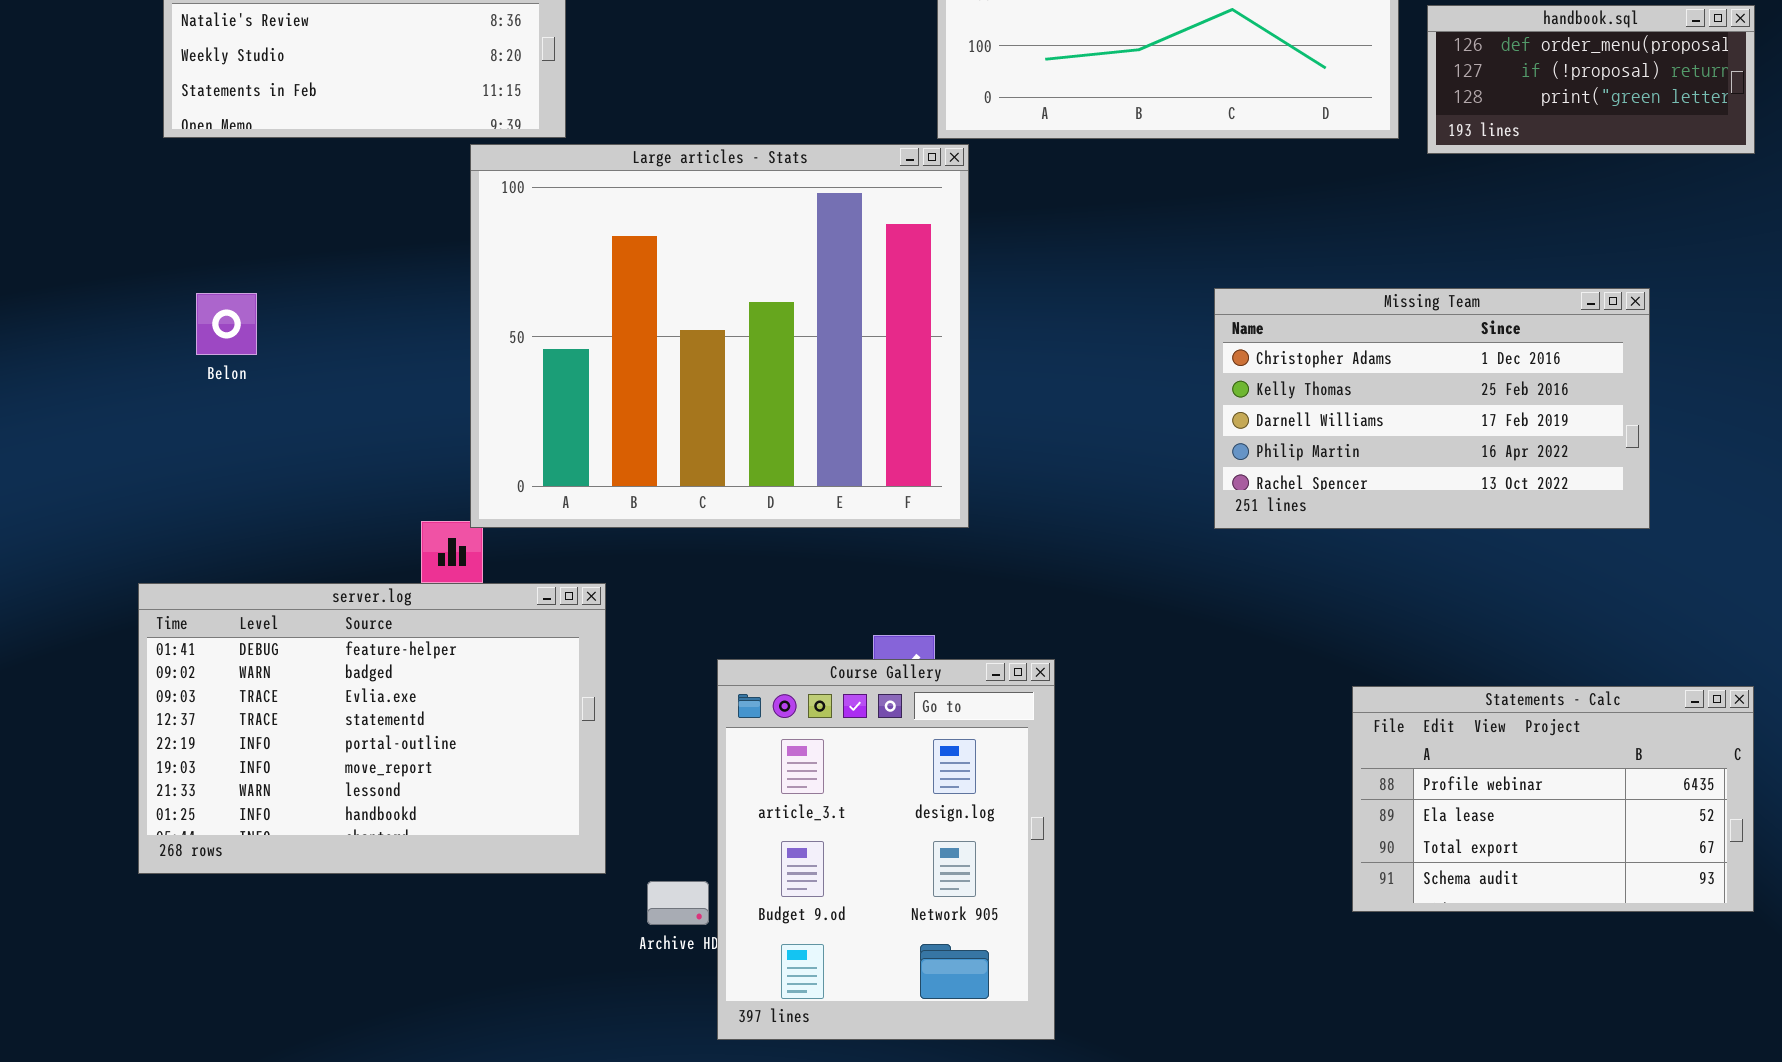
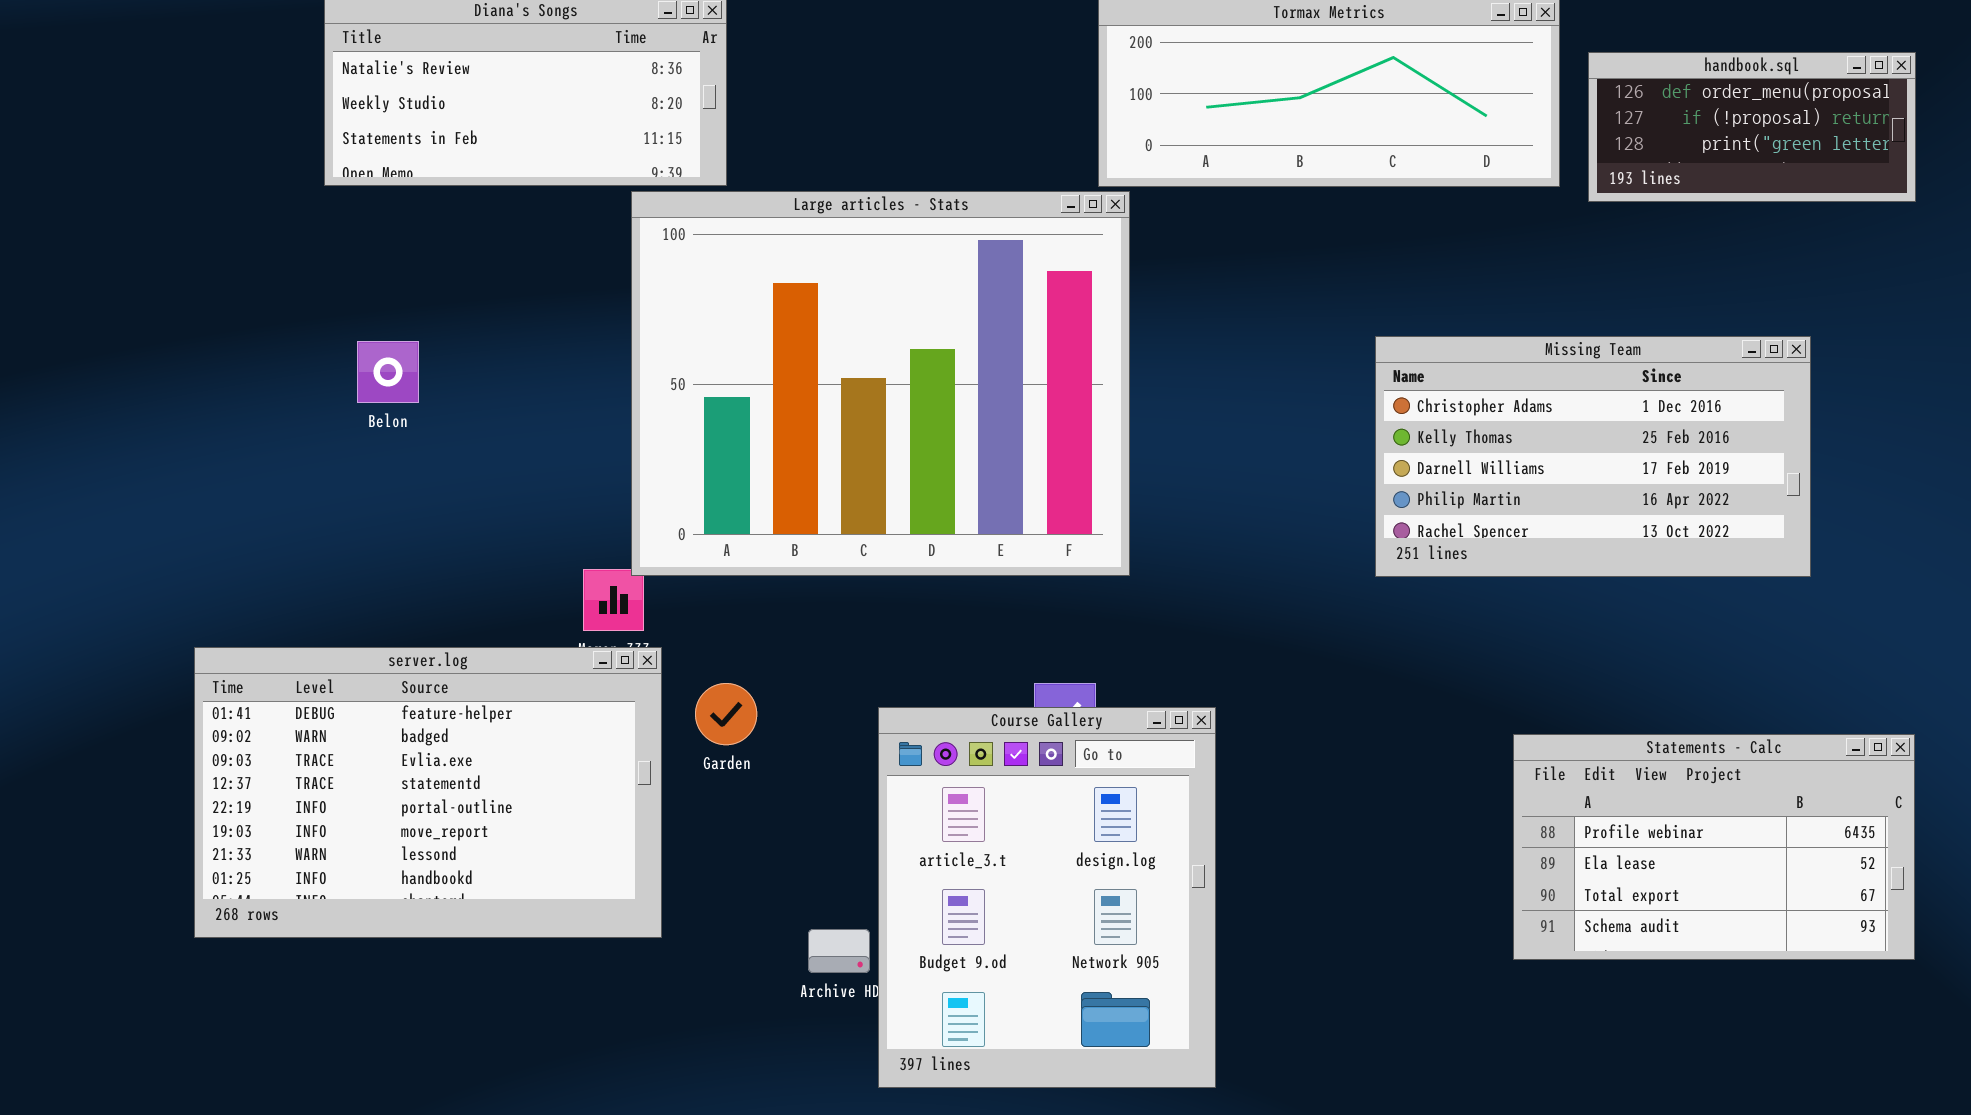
server.log: [138,583,606,874] -> [194,647,662,938], moved

